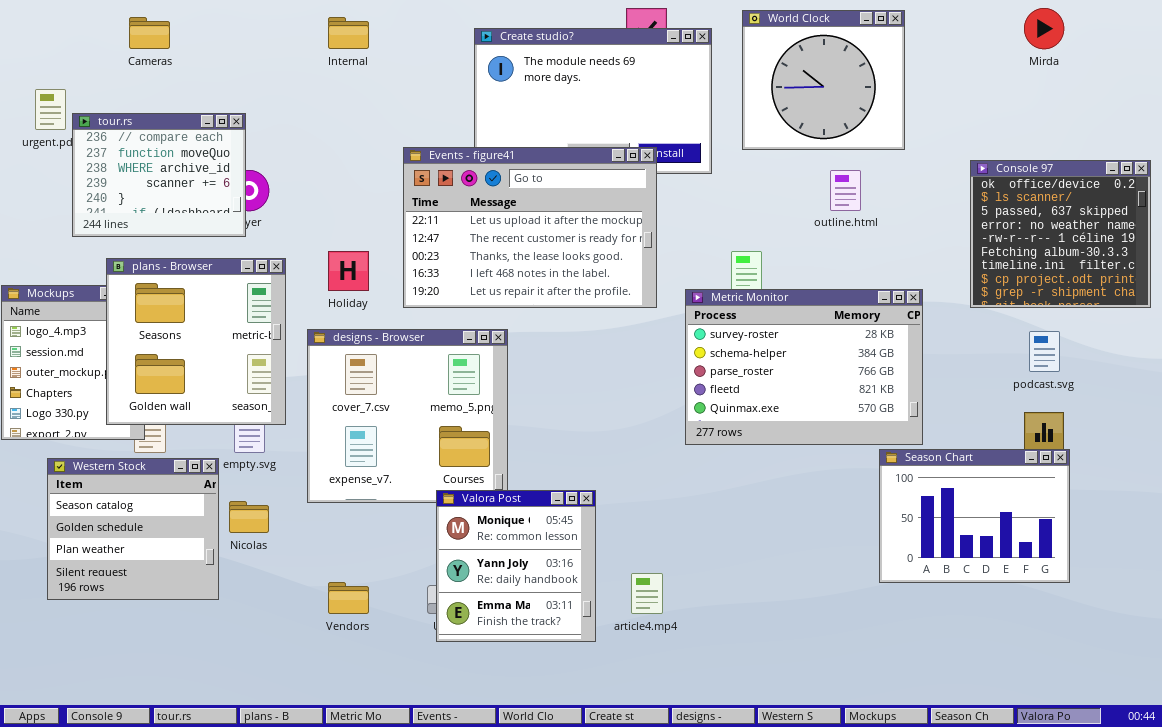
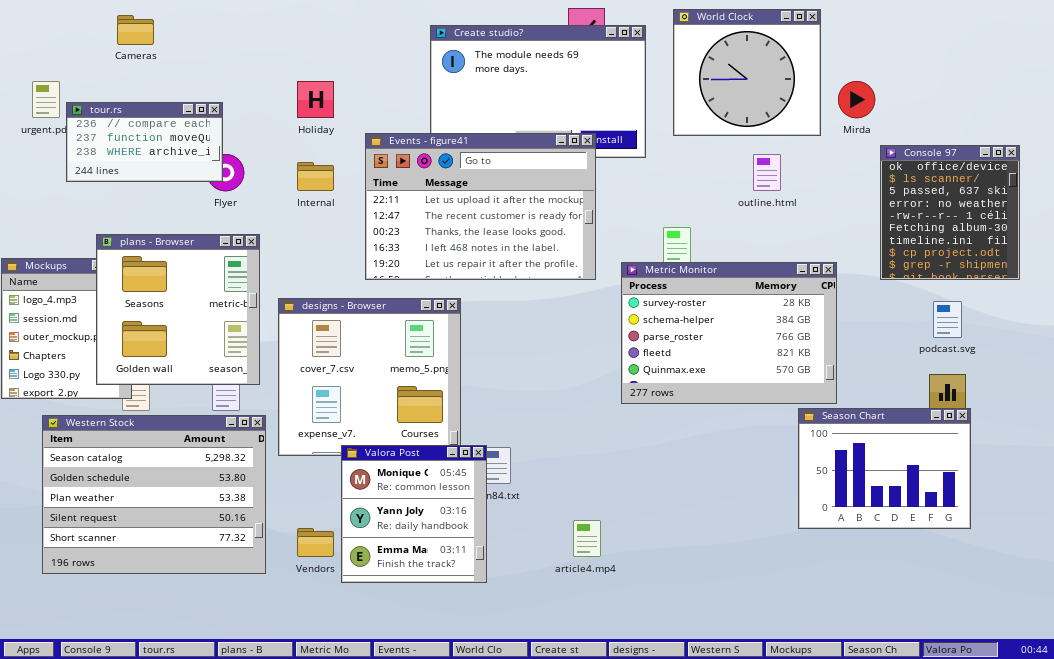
Mirda: [1024,8,1064,49] -> [838,81,875,118], moved
Internal: [328,17,369,49] -> [297,162,334,191], moved
tour.rs: [72,113,246,237] -> [66,102,223,182], resized
Console 97: [970,160,1151,308] -> [880,145,1020,280], resized
Holiday: [328,251,369,291] -> [297,81,334,118], moved
Western Stock: [47,458,219,600] -> [42,415,266,574], resized
Valora Post: [436,490,596,642] -> [341,445,487,583], moved

